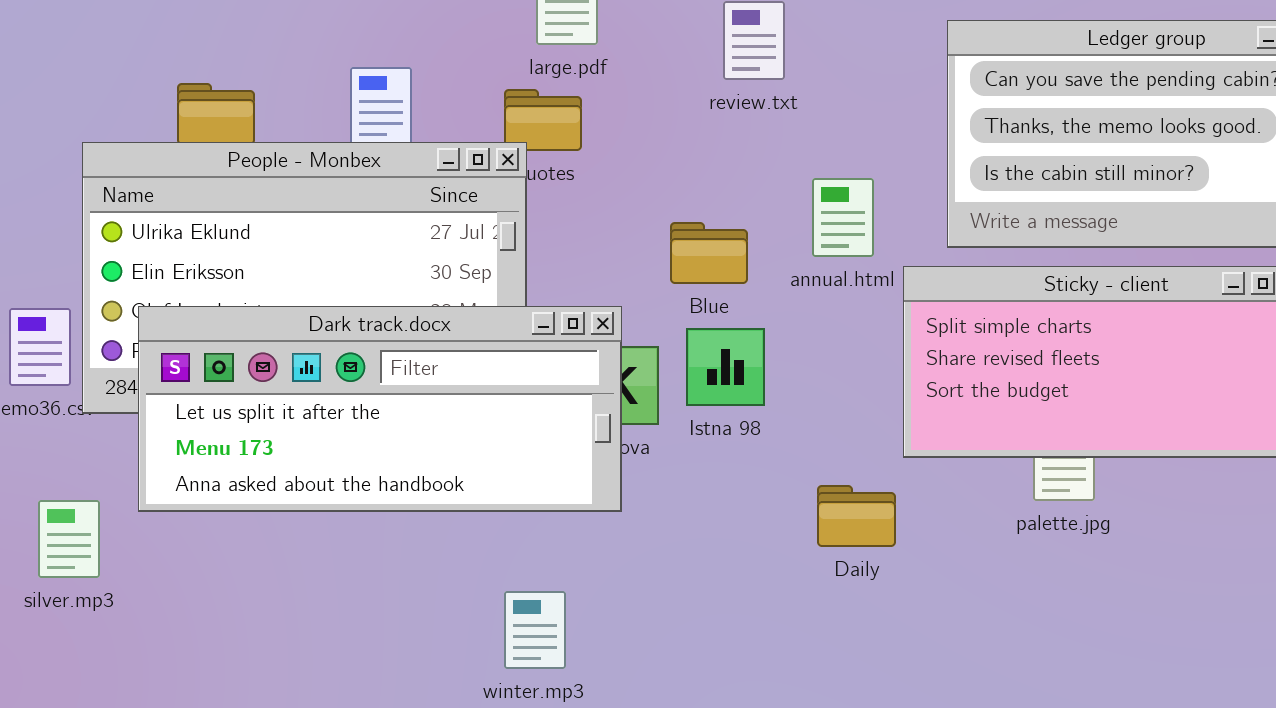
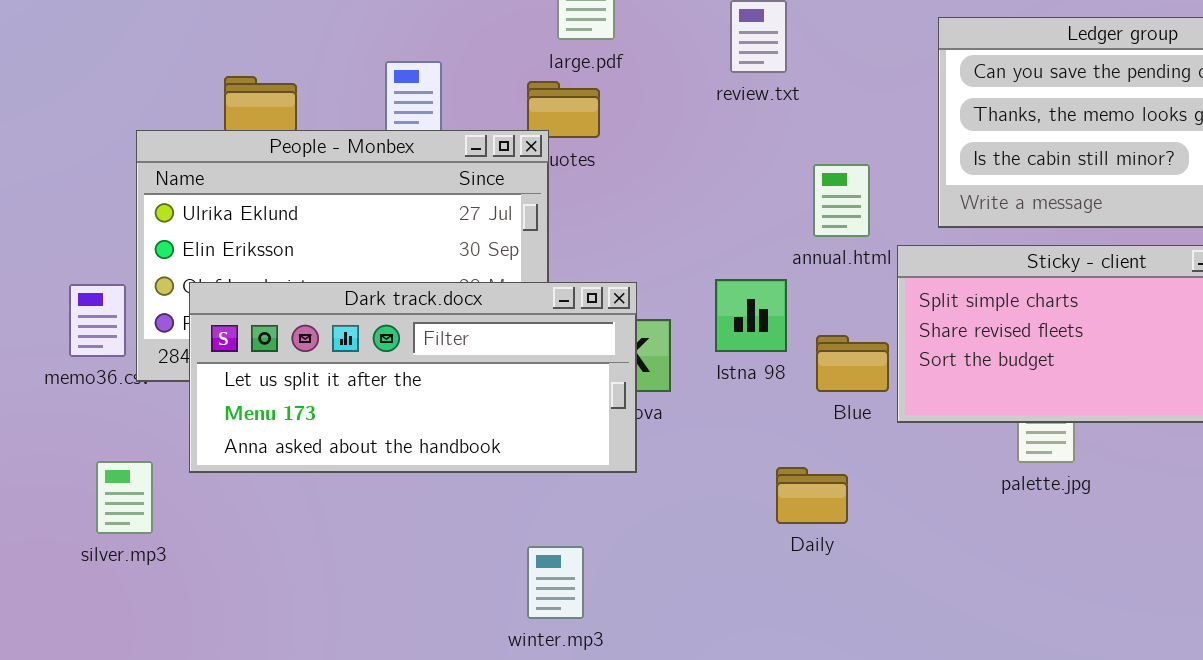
Blue: [670,222,748,284] -> [816,335,889,392], moved
Istna 98: [686,328,765,406] -> [715,279,787,352], moved
Daily: [817,485,896,547] -> [776,467,848,524], moved

